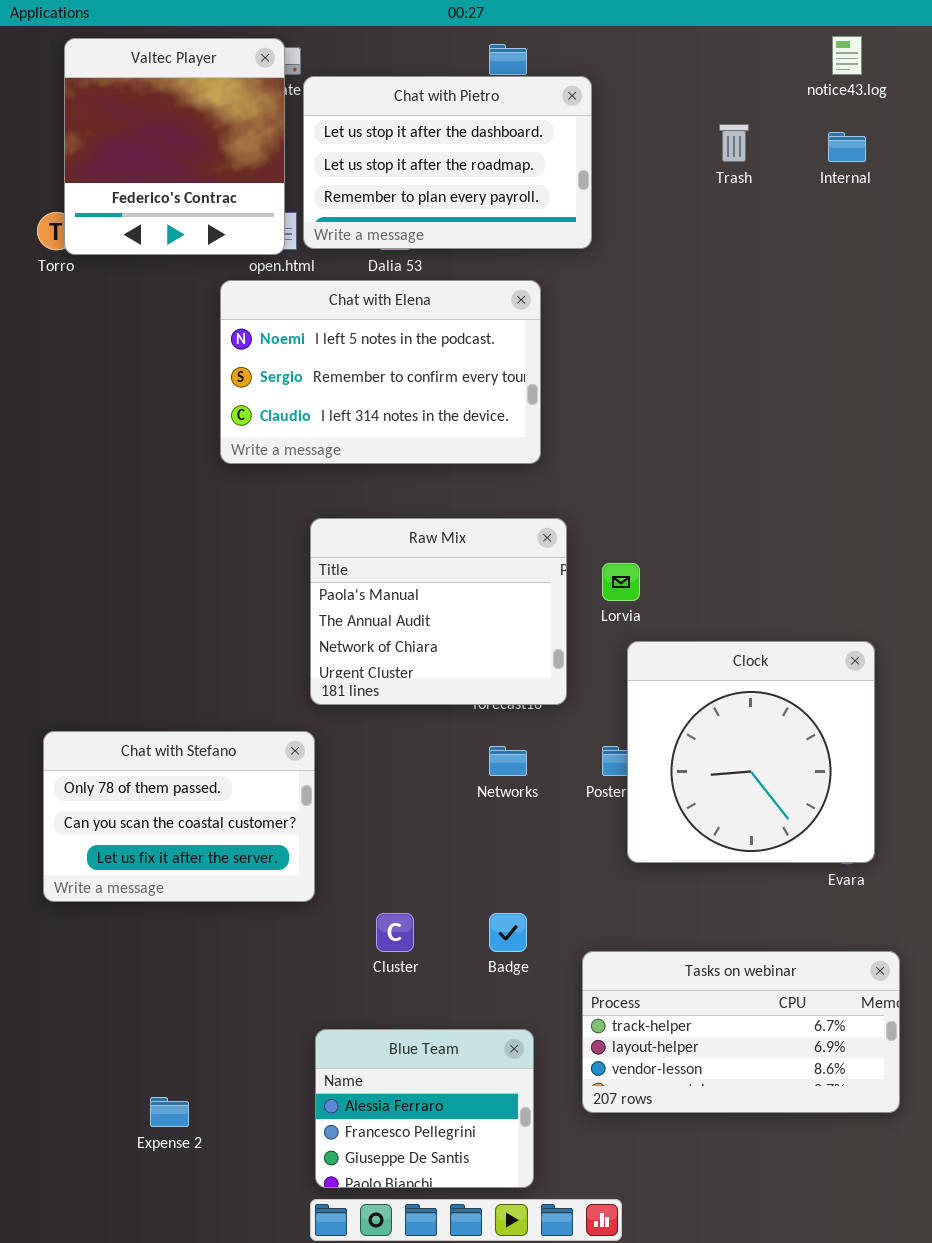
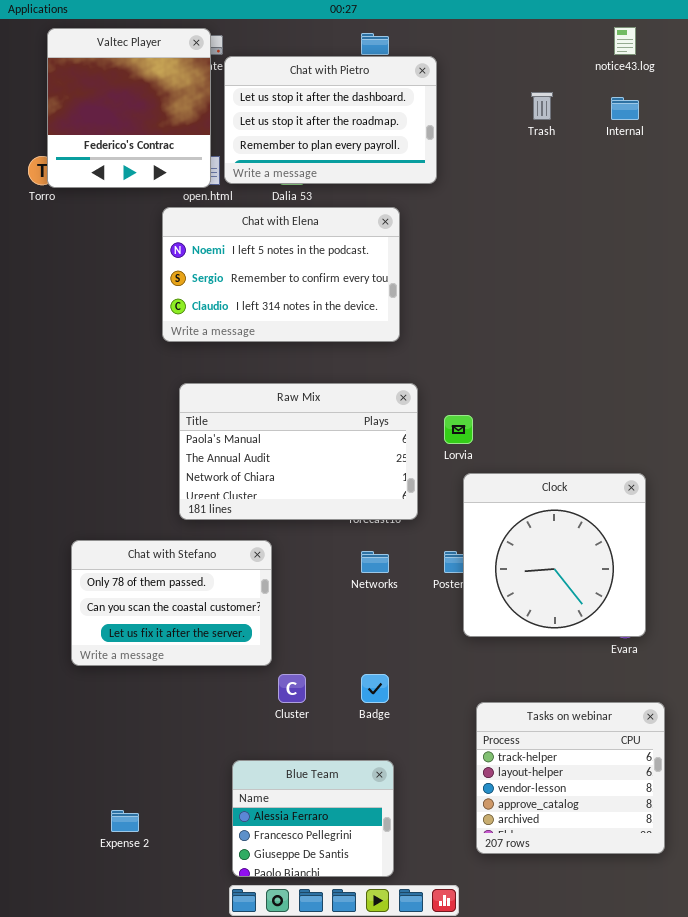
Raw Mix: [310,518,567,705] -> [179,383,418,520], resized
Chat with Stefano: [43,731,315,902] -> [71,540,272,666], moved
Tasks on webinar: [582,951,900,1113] -> [476,702,665,854], resized

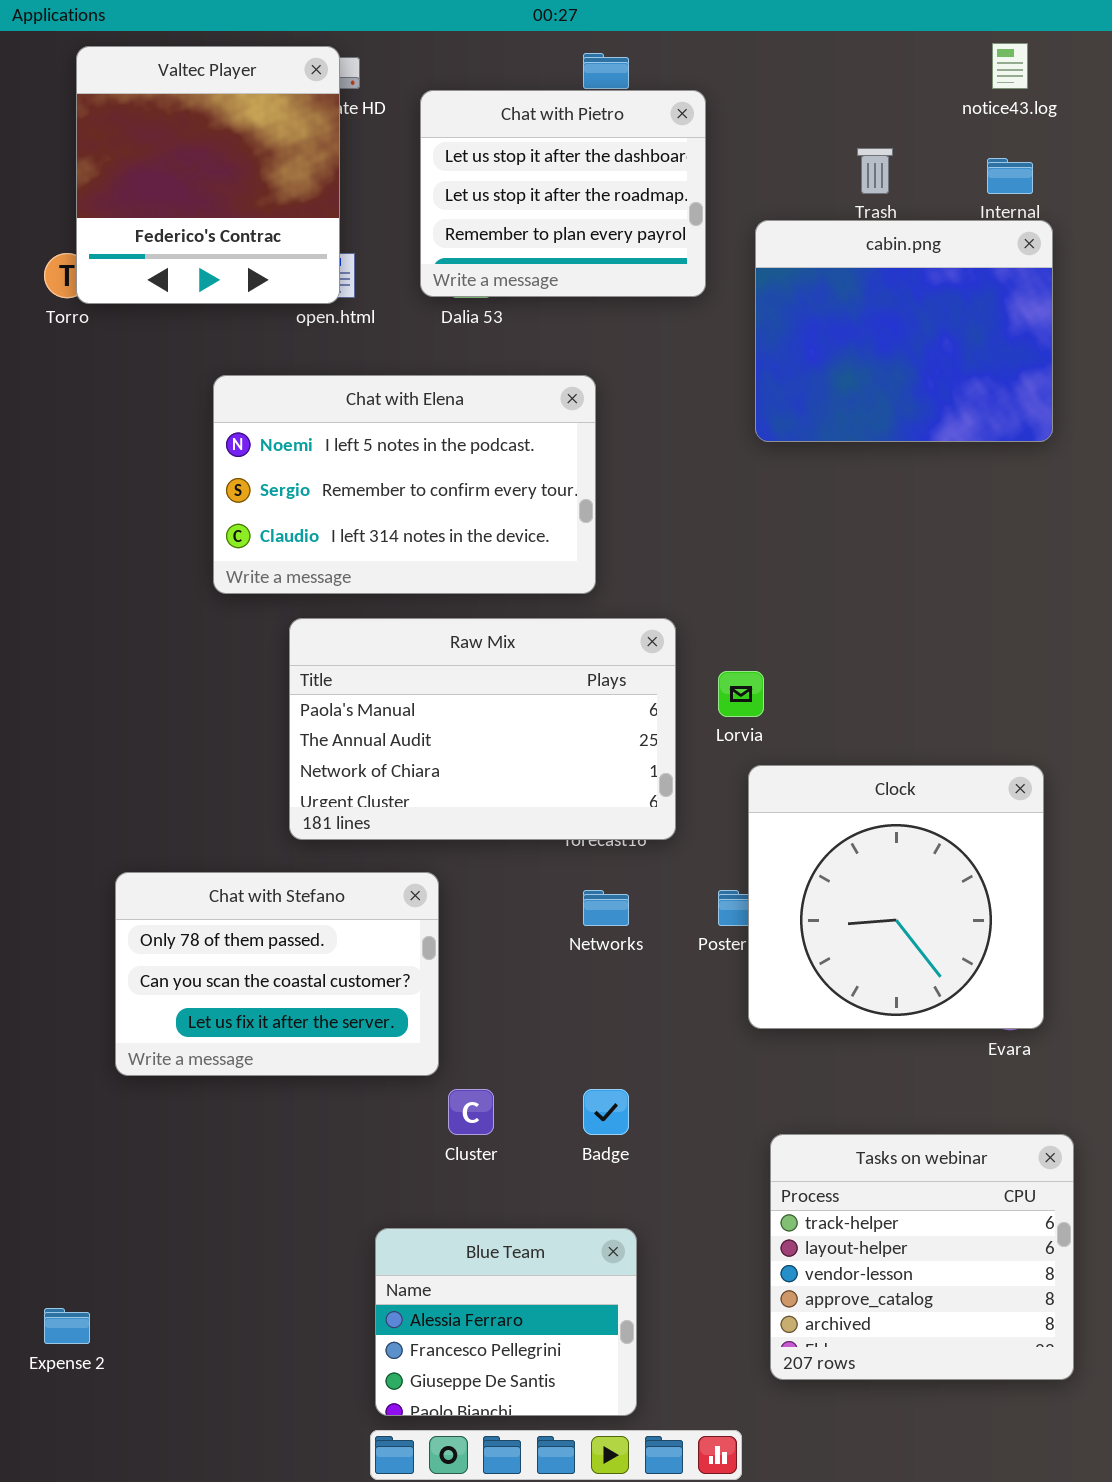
Chat with Pietro: [224,56,437,184] -> [420,90,706,297], resized
cabin.png: none -> [755,220,1053,442], opened
Chat with Elena: [162,207,400,342] -> [213,375,596,594], moved
Expense 2: [111,810,139,832] -> [44,1308,90,1344], moved

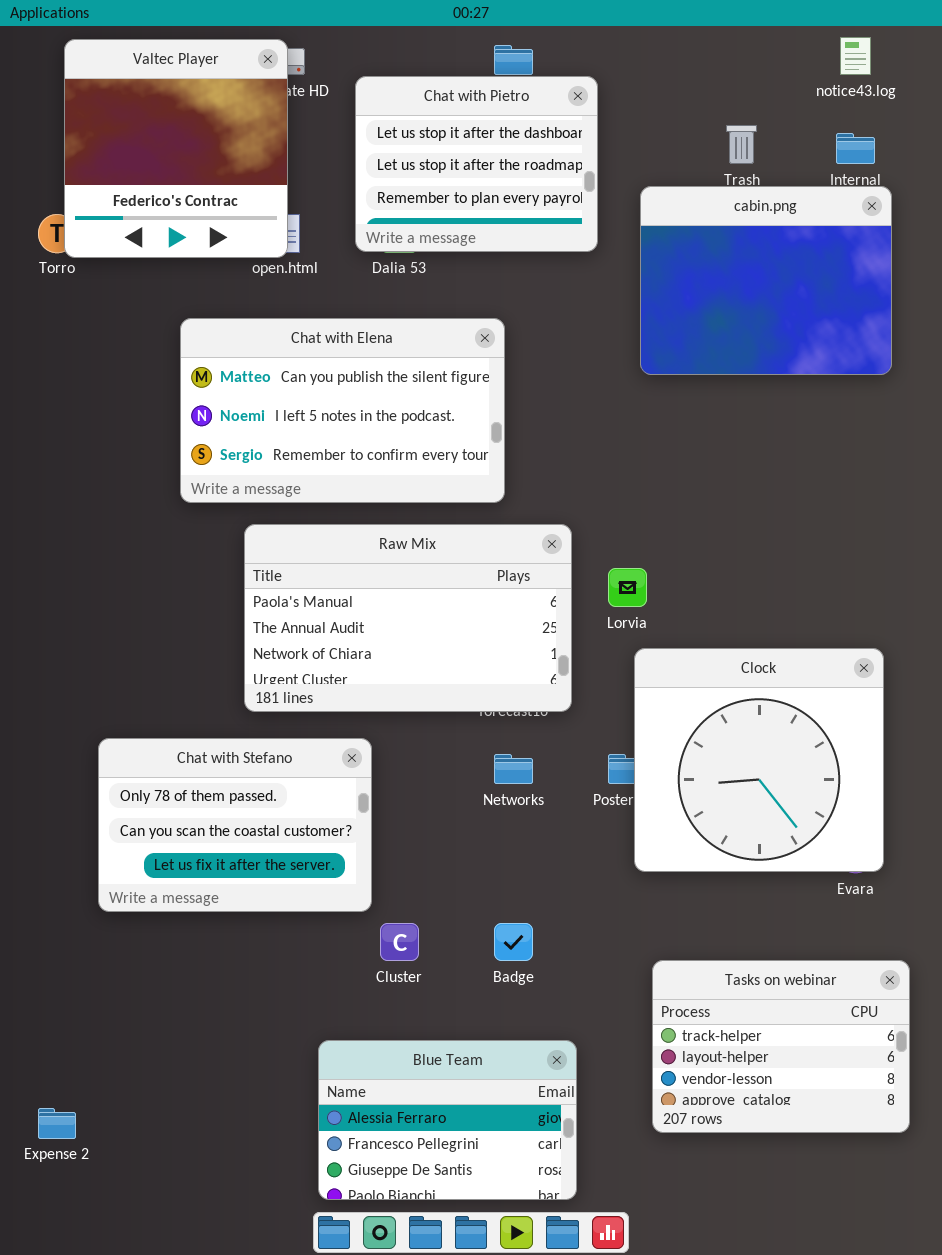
Chat with Elena: [213,375,596,594] -> [180,318,505,503], scrolled up 1 row
Tasks on webinar: [770,1134,1074,1380] -> [652,960,910,1133], resized
Blue Team: [375,1228,637,1416] -> [318,1040,577,1200], resized

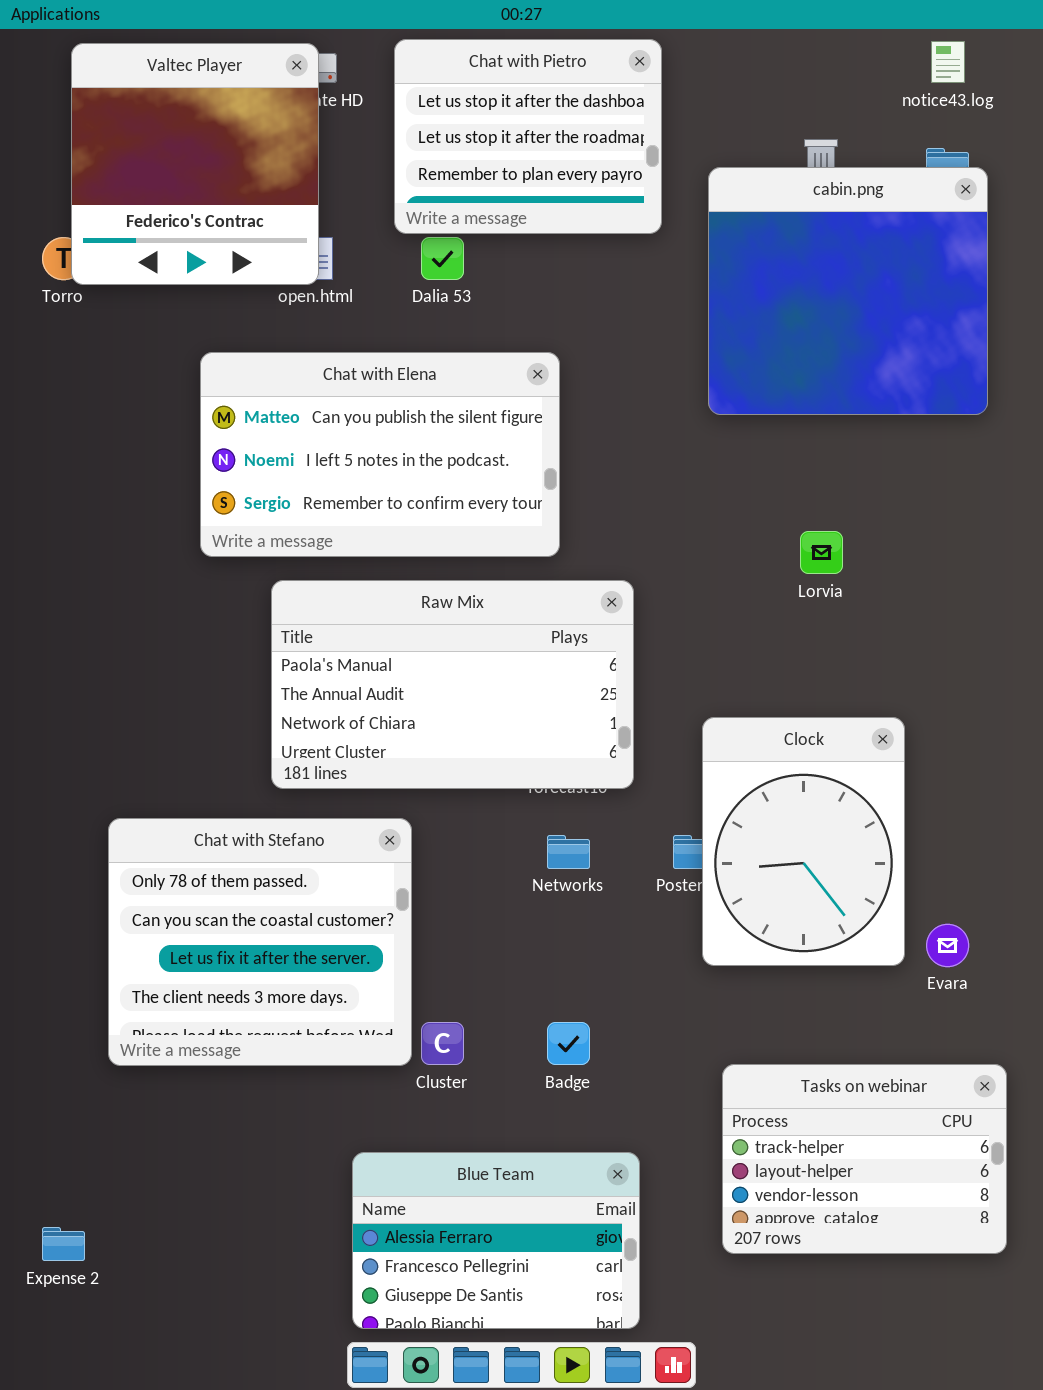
Chat with Pietro: [355,76,598,252] -> [394,39,662,234], moved
cabin.png: [640,186,892,375] -> [708,167,988,415], resized
Lorvia: [608,568,647,607] -> [800,531,843,574], moved
Clock: [634,648,884,872] -> [702,717,905,966], resized
Chat with Stefano: [98,738,372,912] -> [108,818,412,1066], resized

